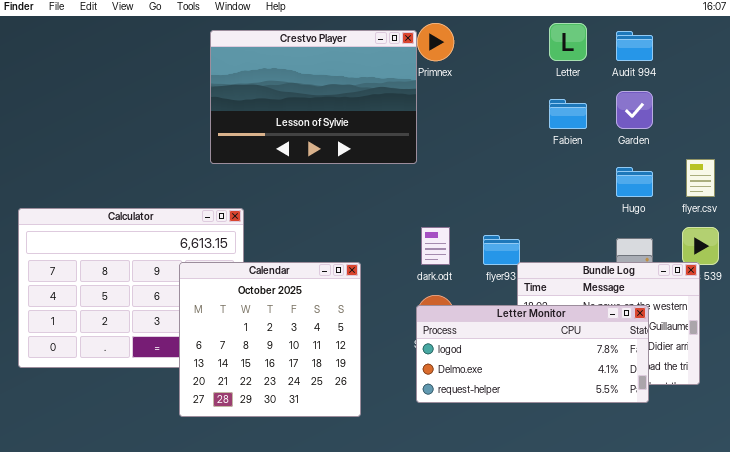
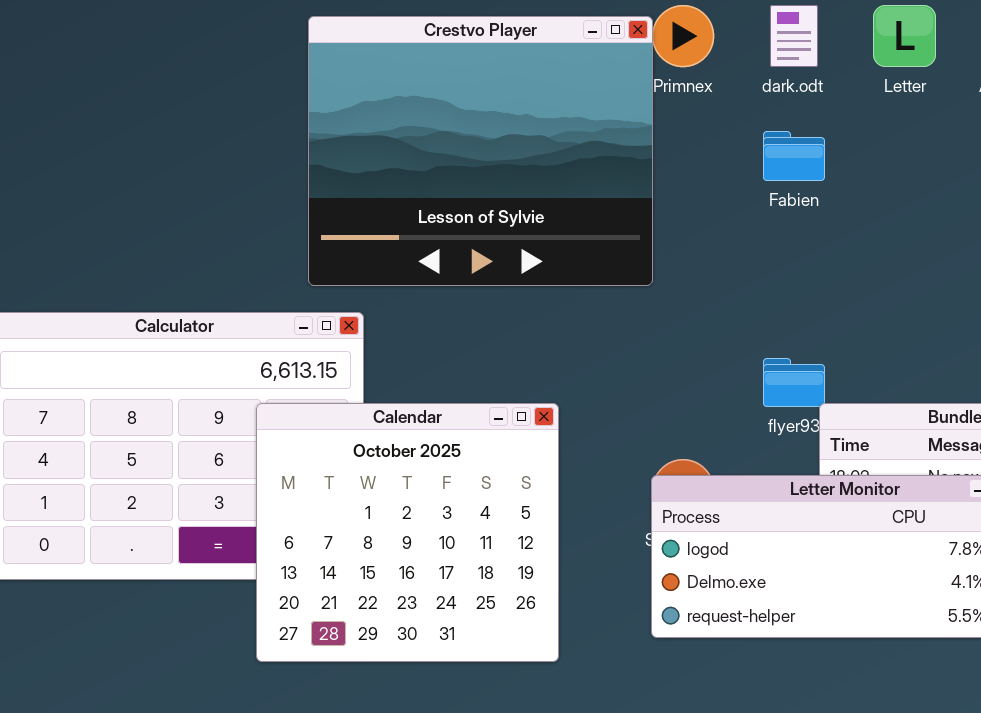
Crestvo Player: [210,30,417,164] -> [308,16,653,286], resized
Fabien: [549,99,587,129] -> [763,131,825,181], moved
dark.odt: [421,227,450,265] -> [770,5,818,67], moved

